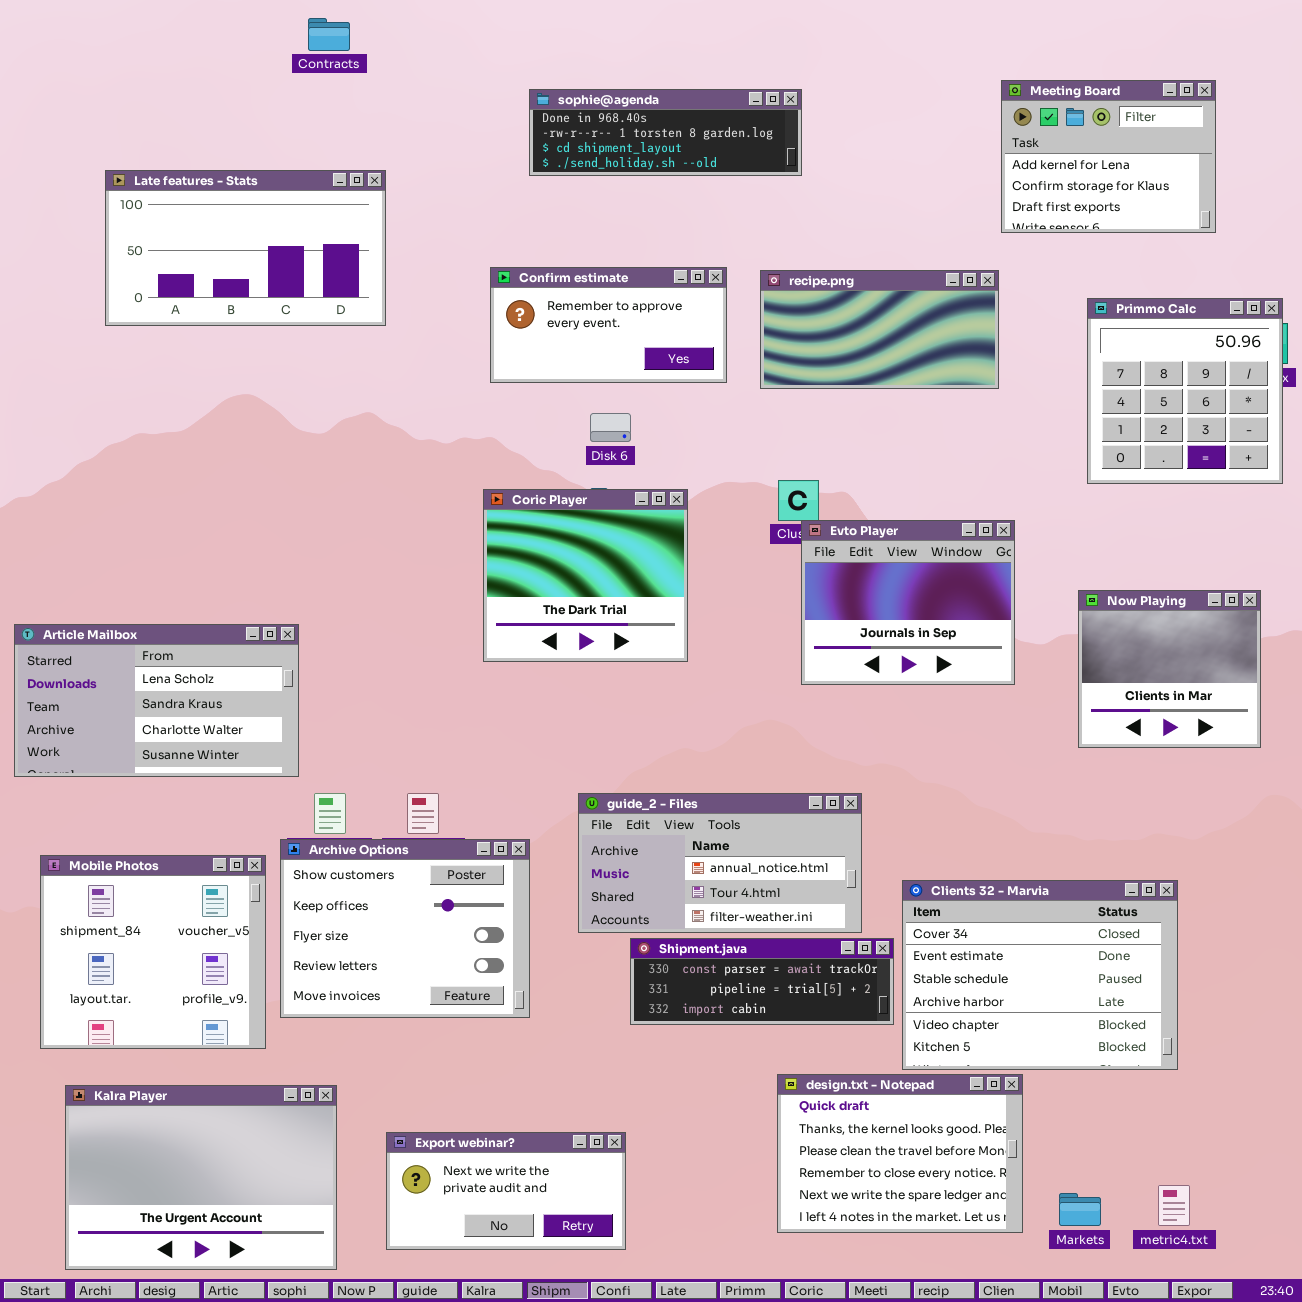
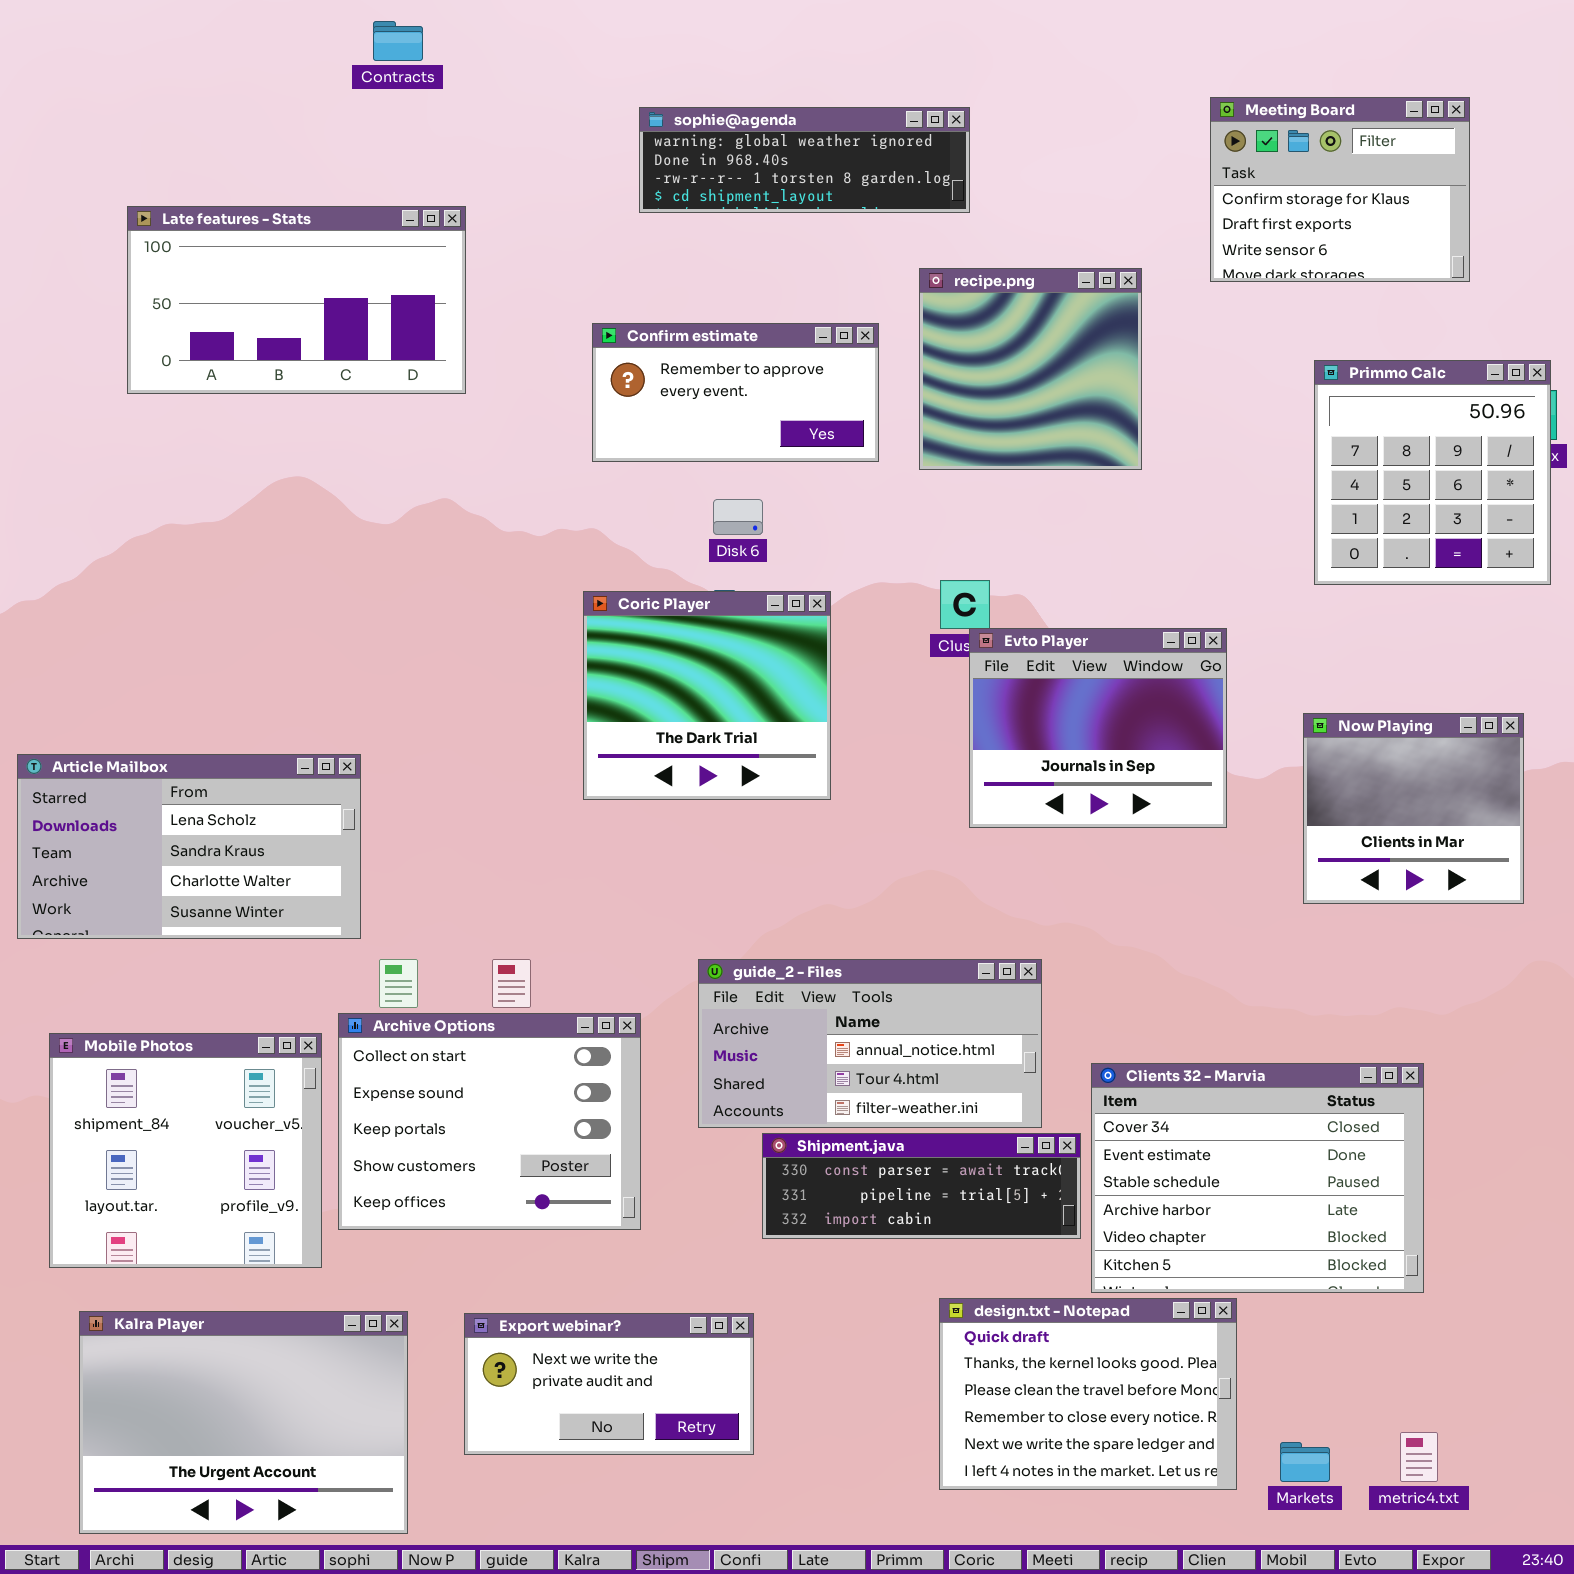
Meeting Board: [1001,80,1216,233] -> [1210,97,1470,282], scrolled down 1 row
sophie@agenda: [529,89,802,176] -> [639,107,970,213], scrolled up 1 row
recipe.png: [760,270,999,389] -> [919,268,1142,470], resized
Archive Options: [280,839,530,1018] -> [338,1013,641,1230], scrolled up 3 rows
Export webinar?: [386,1132,626,1250] -> [464,1313,754,1455], moved

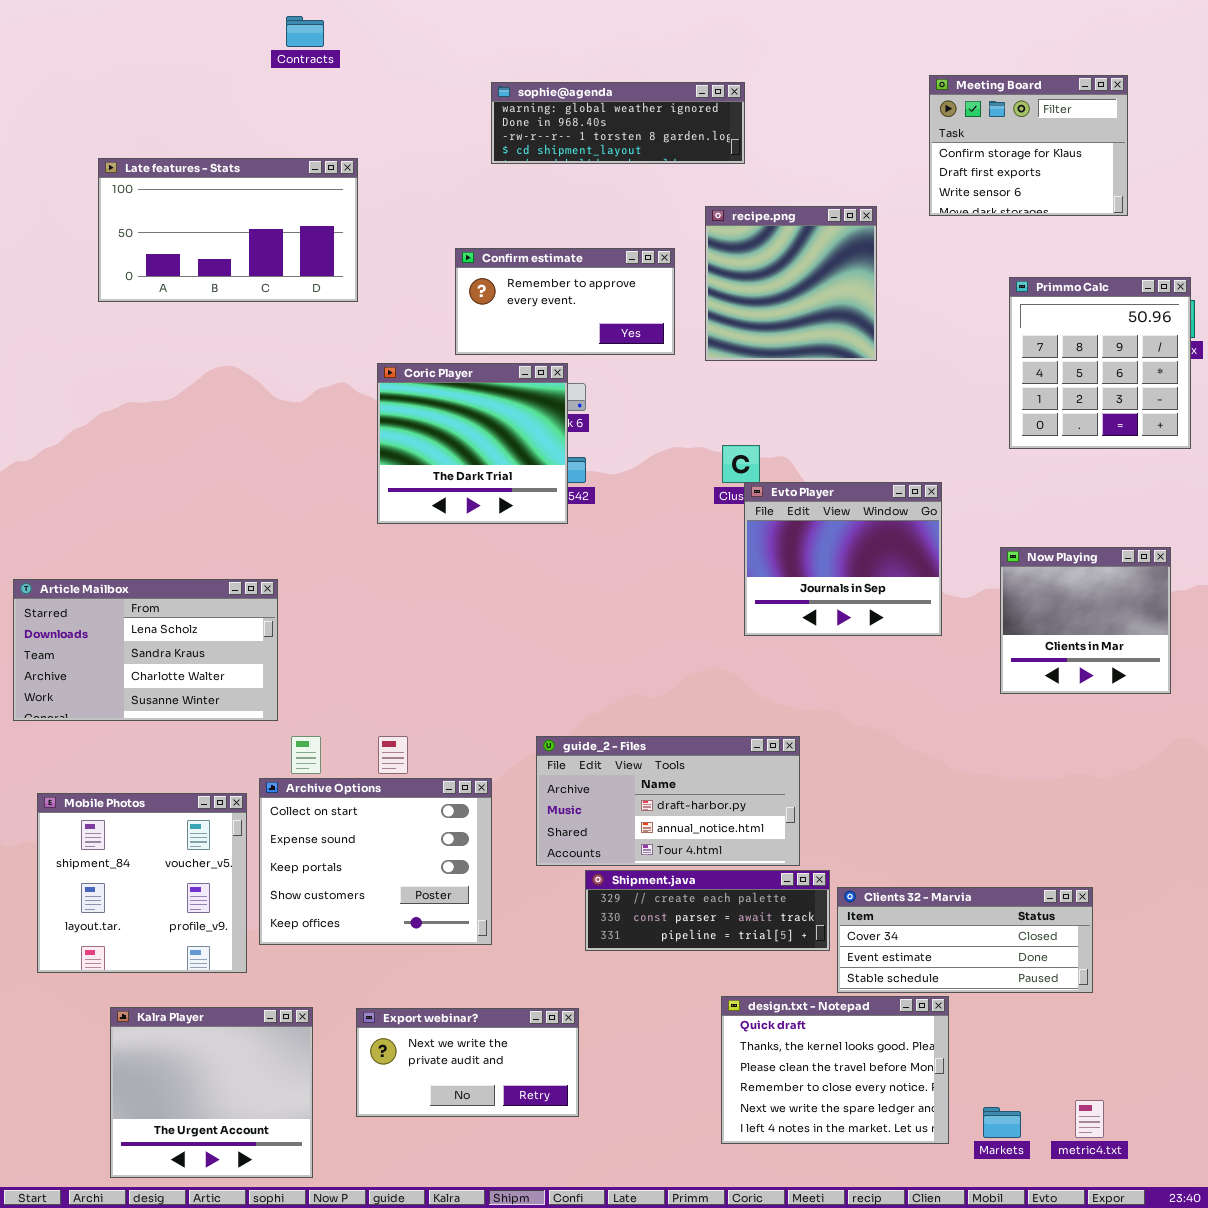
Coric Player: [583,591,831,800] -> [377,363,568,524], moved
guide_2 - Files: [698,959,1042,1128] -> [536,736,800,866], scrolled up 1 row
Clients 32 - Marvia: [1091,1063,1424,1293] -> [837,887,1093,993], resized
Shipment.java: [762,1133,1081,1239] -> [585,870,830,951], scrolled up 1 row
Kalra Player: [79,1311,408,1534] -> [110,1007,313,1178], resized

